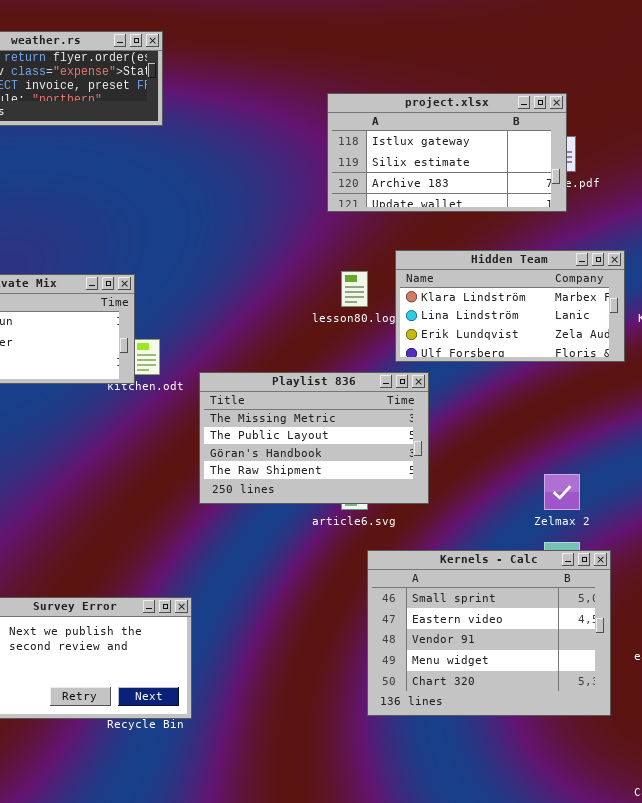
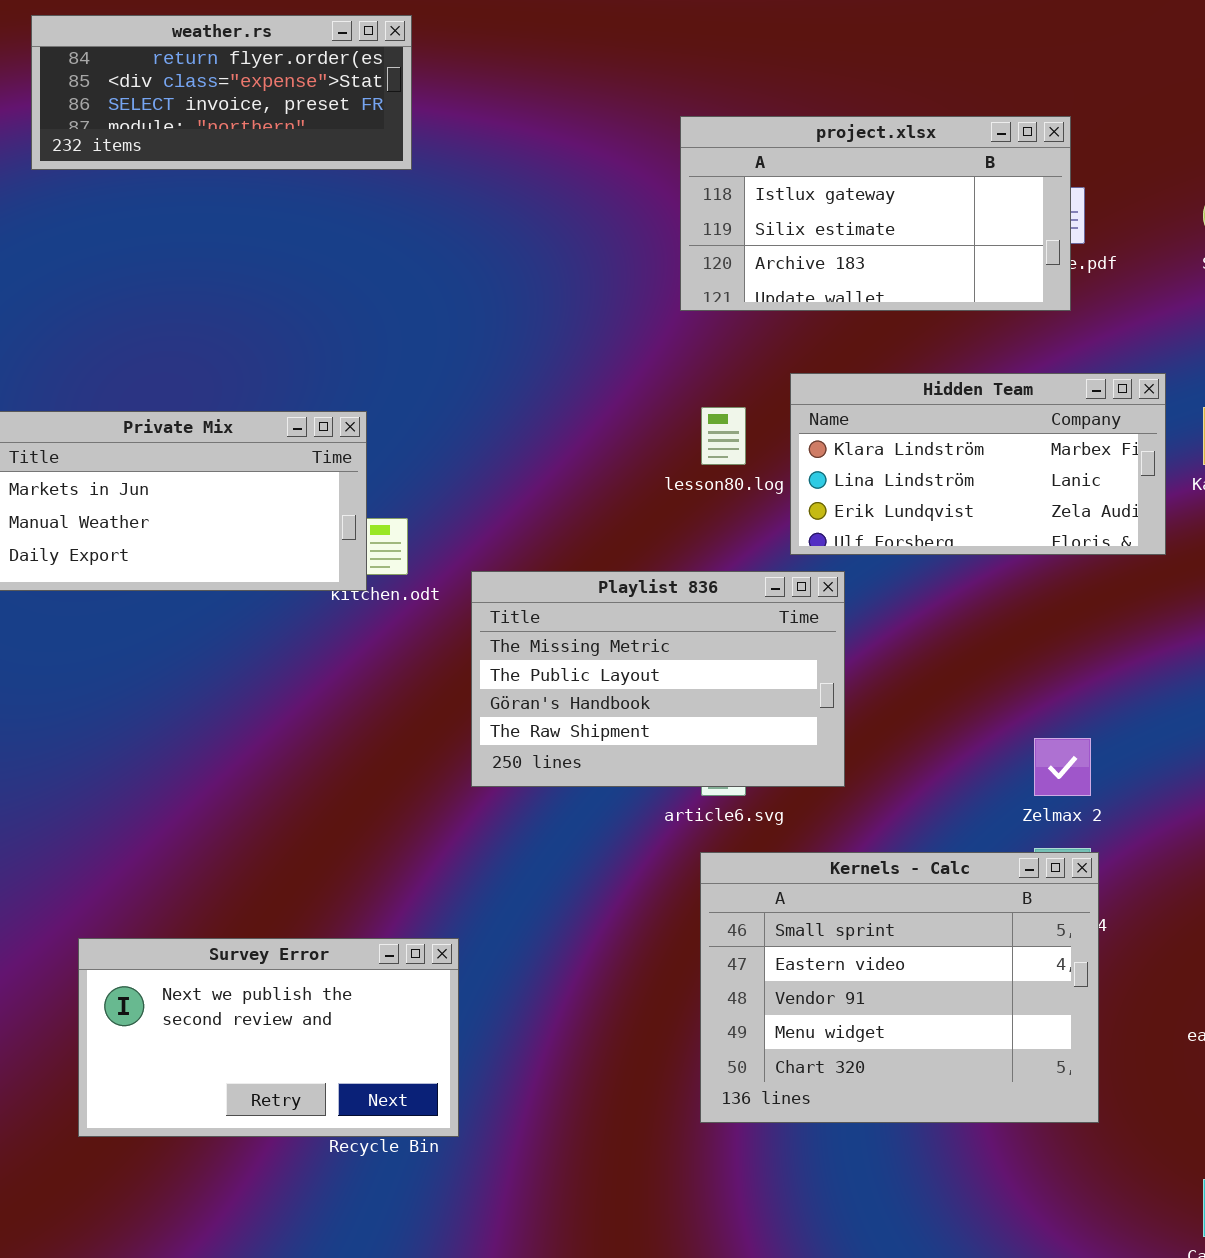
Kernels - Calc: [367,550,611,716] -> [700,852,1099,1123], moved

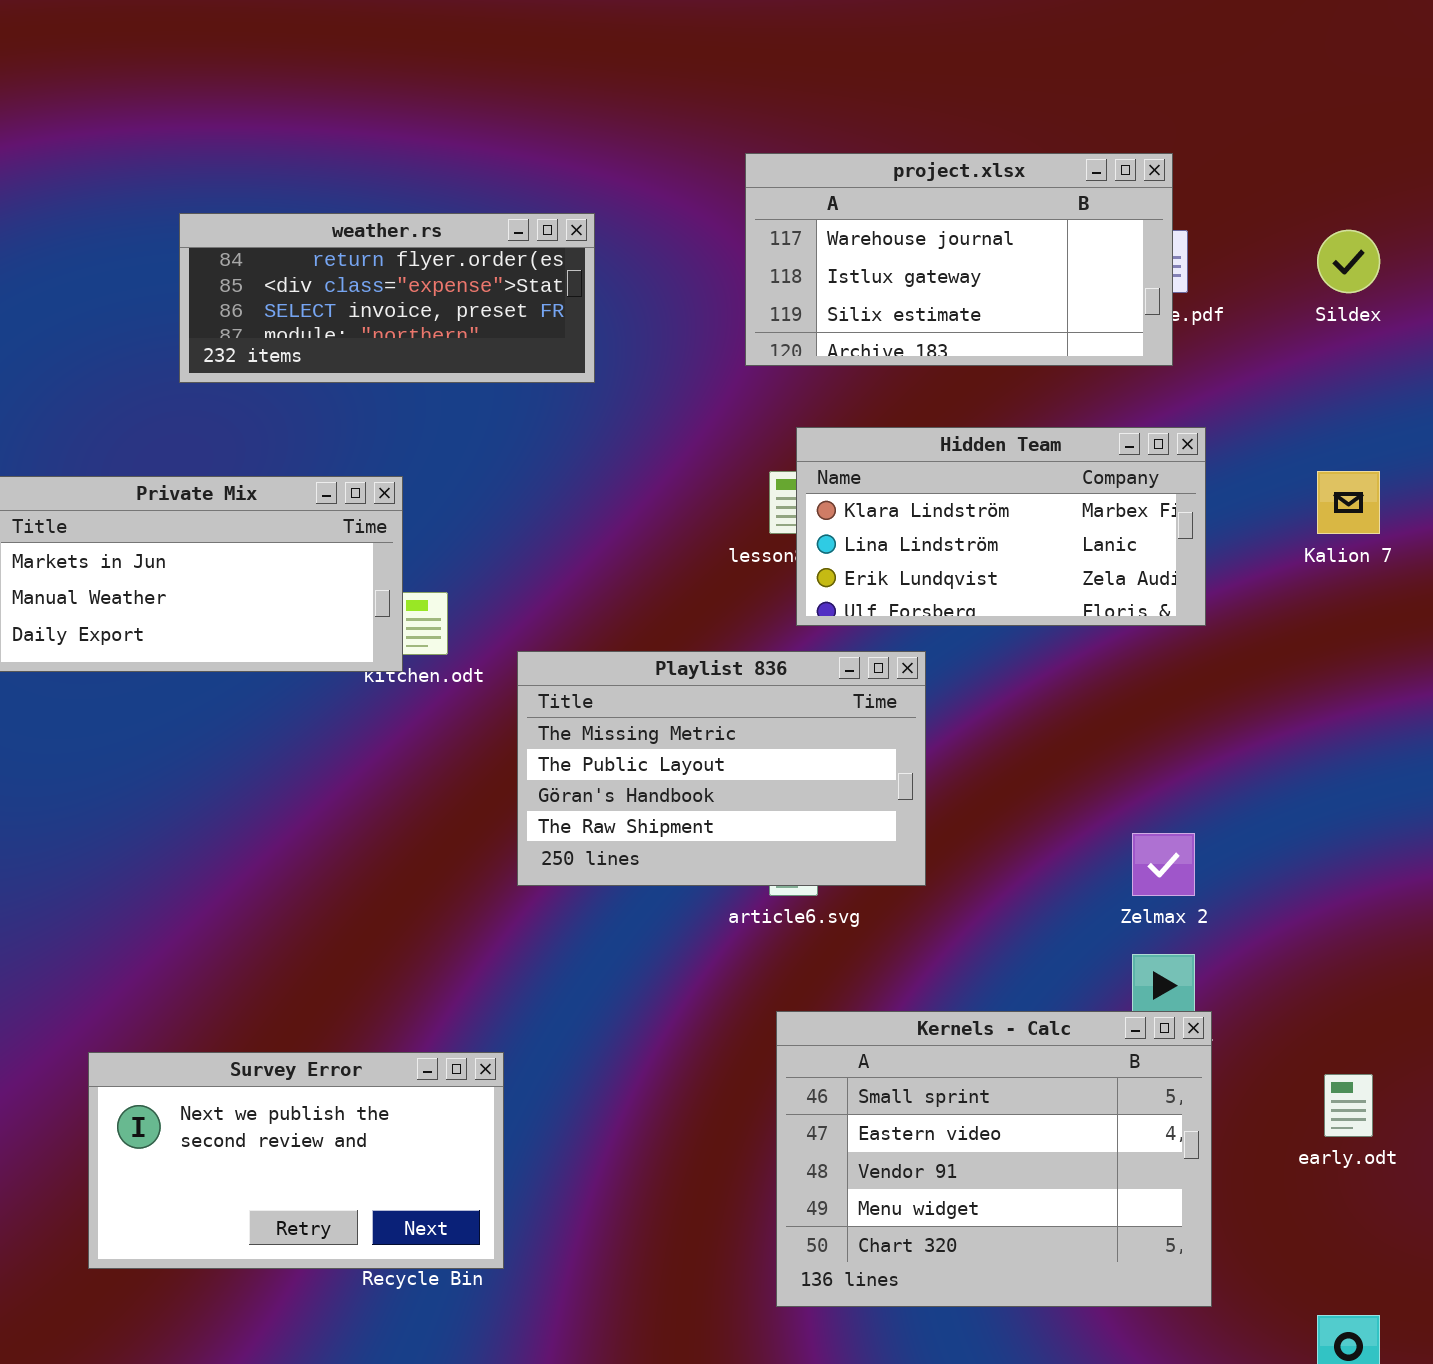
weather.rs: [31,15,412,170] -> [179,213,595,383], moved
project.xlsx: [680,116,1071,311] -> [745,153,1173,366], scrolled up 1 row
Hidden Team: [790,373,1166,555] -> [796,427,1206,626], moved
Kernels - Calc: [700,852,1099,1123] -> [776,1011,1212,1307], moved

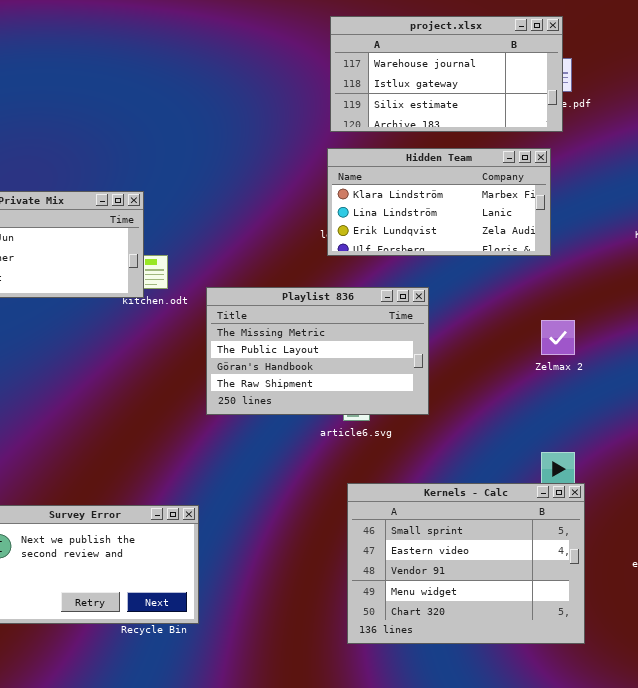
weather.rs: [179,213,595,383] -> none, closed
Hidden Team: [796,427,1206,626] -> [327,148,551,256], moved
Zelmax 2: [1132,833,1195,896] -> [541,320,575,355], moved

